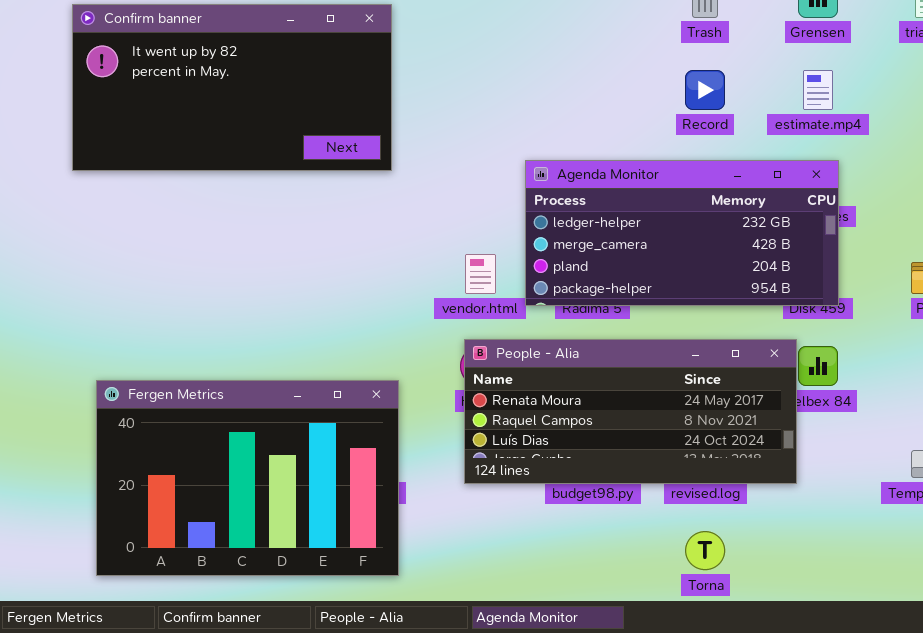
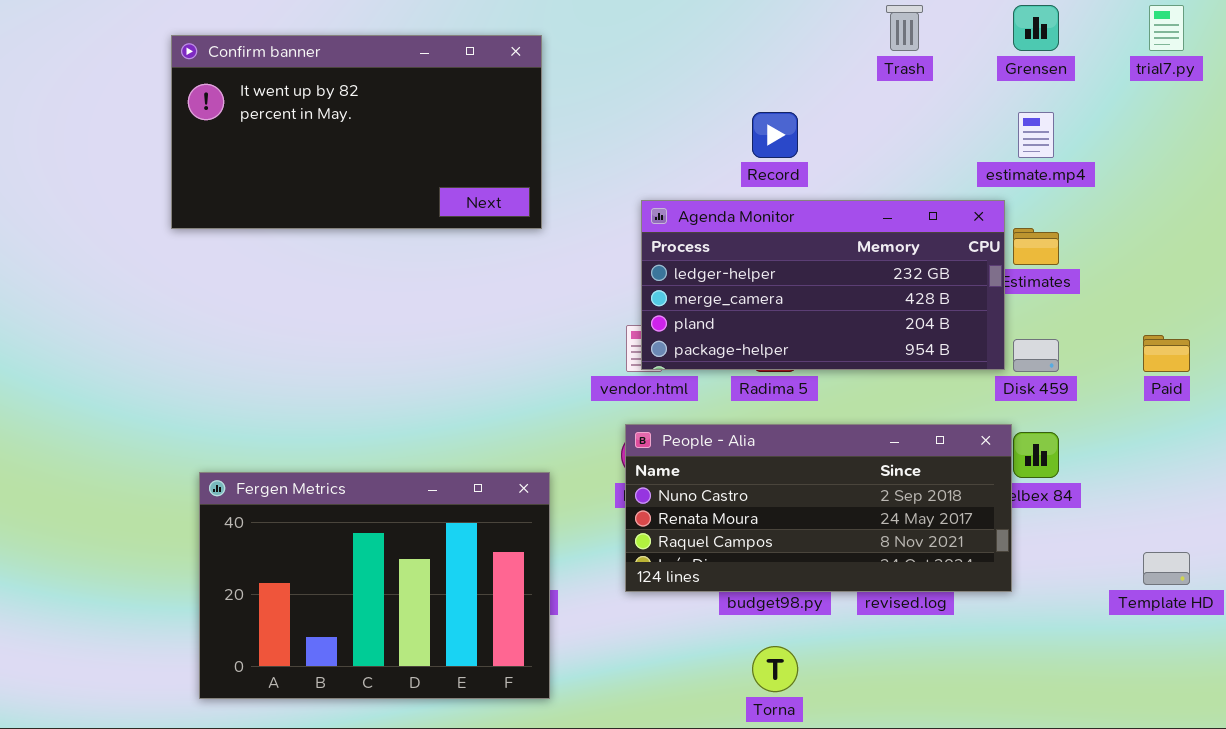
Record: [685,70,725,110] -> [752,112,798,158], moved
Agenda Monitor: [525,160,839,306] -> [641,200,1005,370], moved
People - Alia: [464,339,797,484] -> [625,424,1012,592], scrolled up 1 row
Torna: [685,531,725,570] -> [752,646,798,692], moved

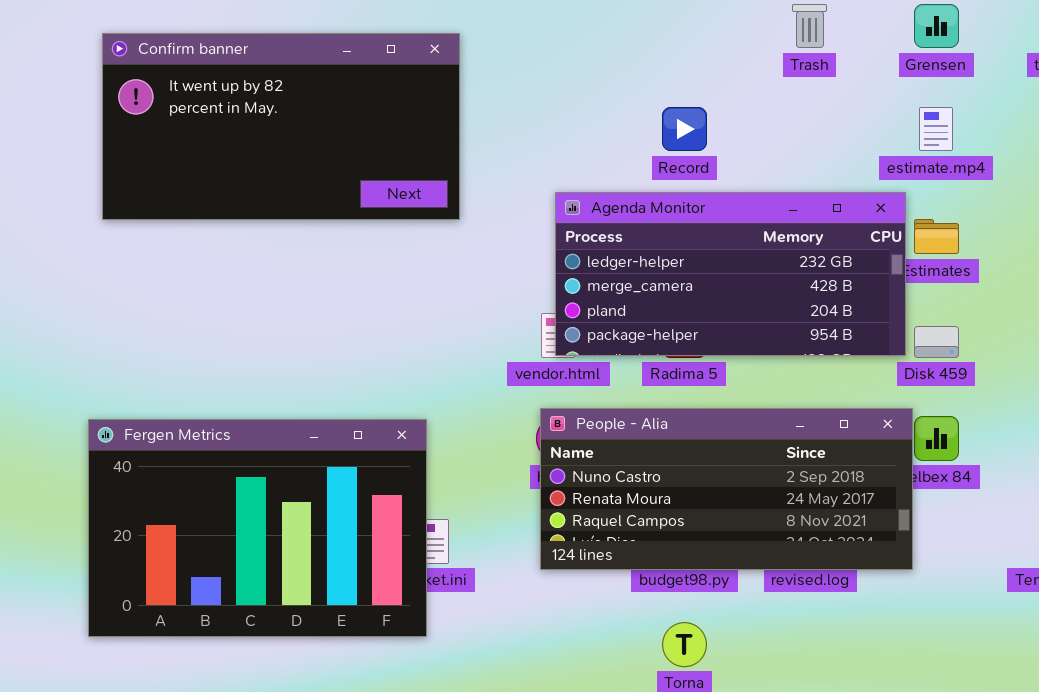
Fergen Metrics: [199,472,550,699] -> [88,419,427,637], moved

